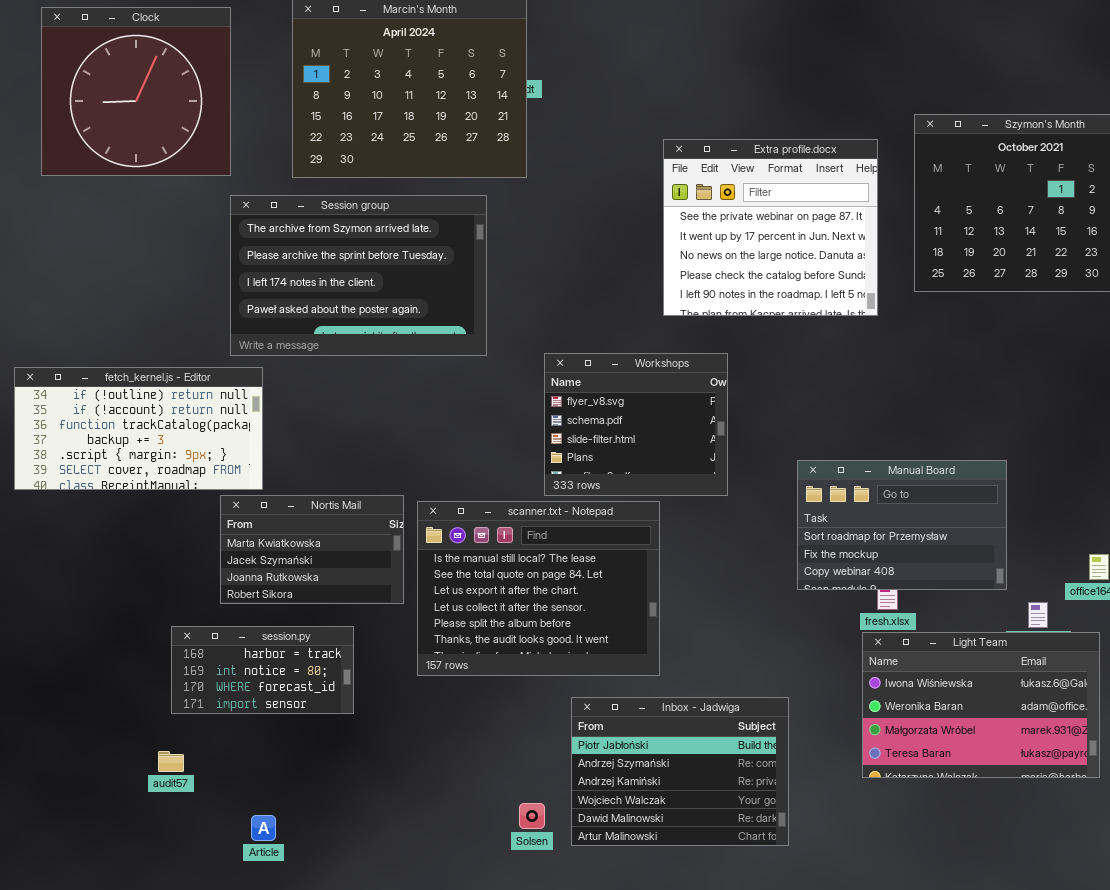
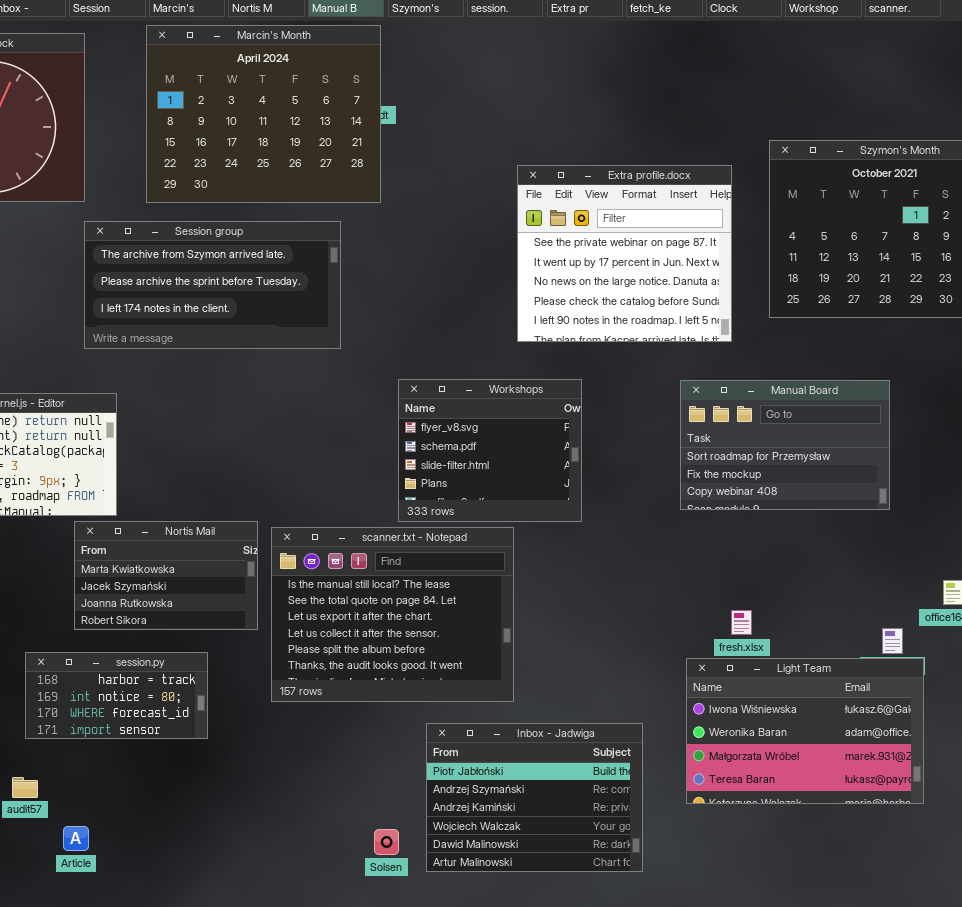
Session group: [230,195,487,356] -> [84,221,341,349], resized
Manual Board: [797,460,1007,590] -> [680,380,890,510], moved
Light Team: [862,632,1100,778] -> [686,658,924,804], moved
Article: [251,815,276,841] -> [63,826,89,851], moved

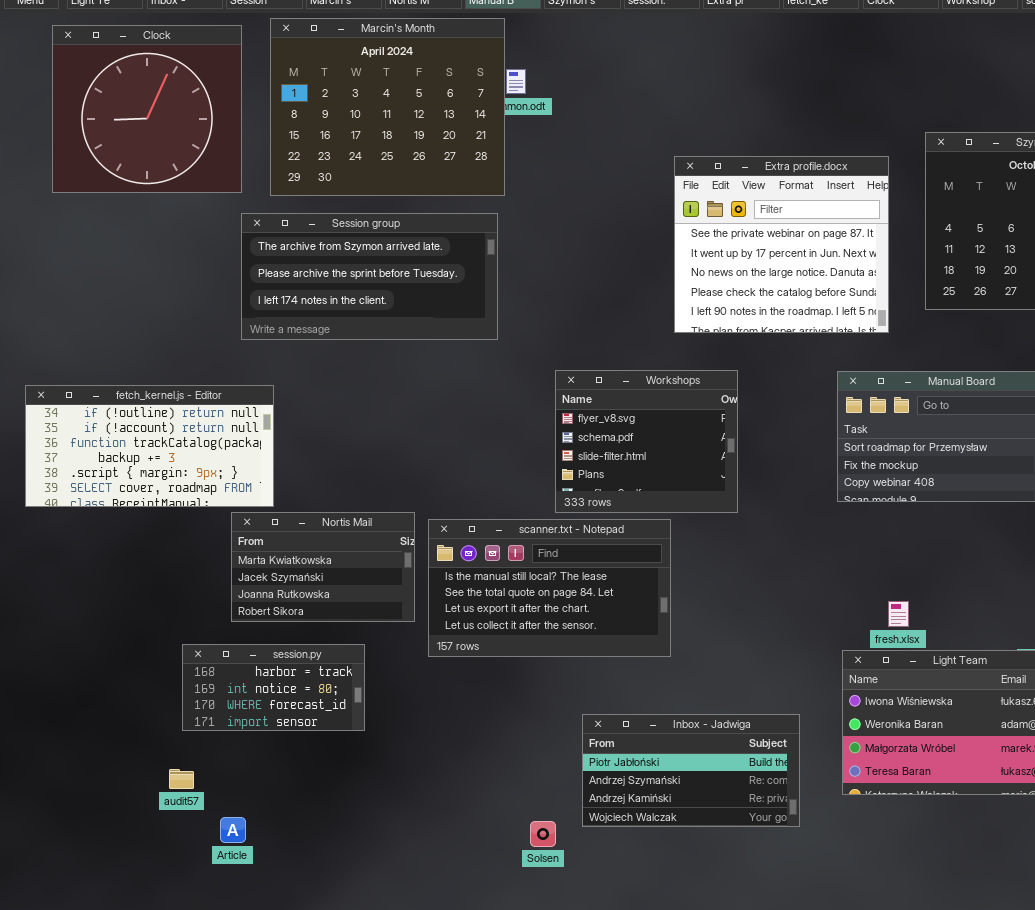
Marcin's Month: [146,25,381,203] -> [270,18,505,196], moved
scanner.txt - Notepad: [271,527,514,702] -> [428,519,671,657], resized
Inbox - Jadwiga: [426,723,643,872] -> [582,714,800,827], resized

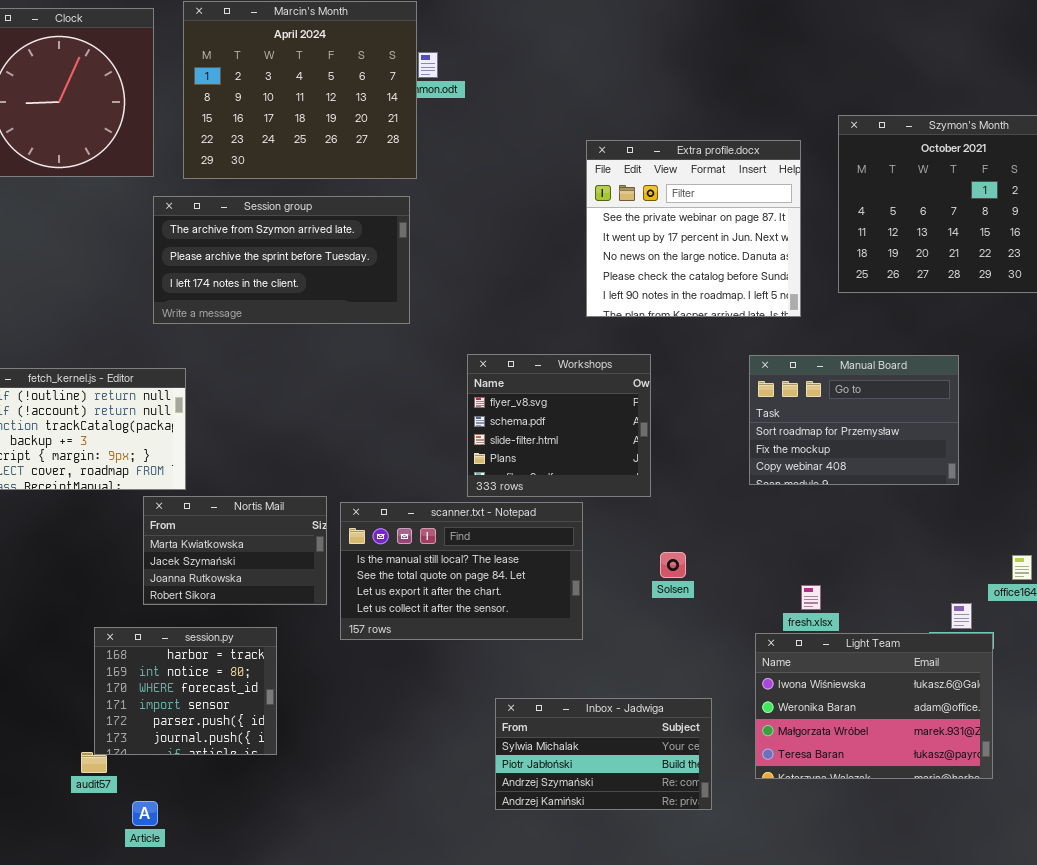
session.py: [182,644,365,731] -> [94,627,277,755], resized
Inbox - Jadwiga: [582,714,800,827] -> [495,698,712,810], scrolled up 1 row
Solsen: [530,821,556,847] -> [660,552,686,578], moved

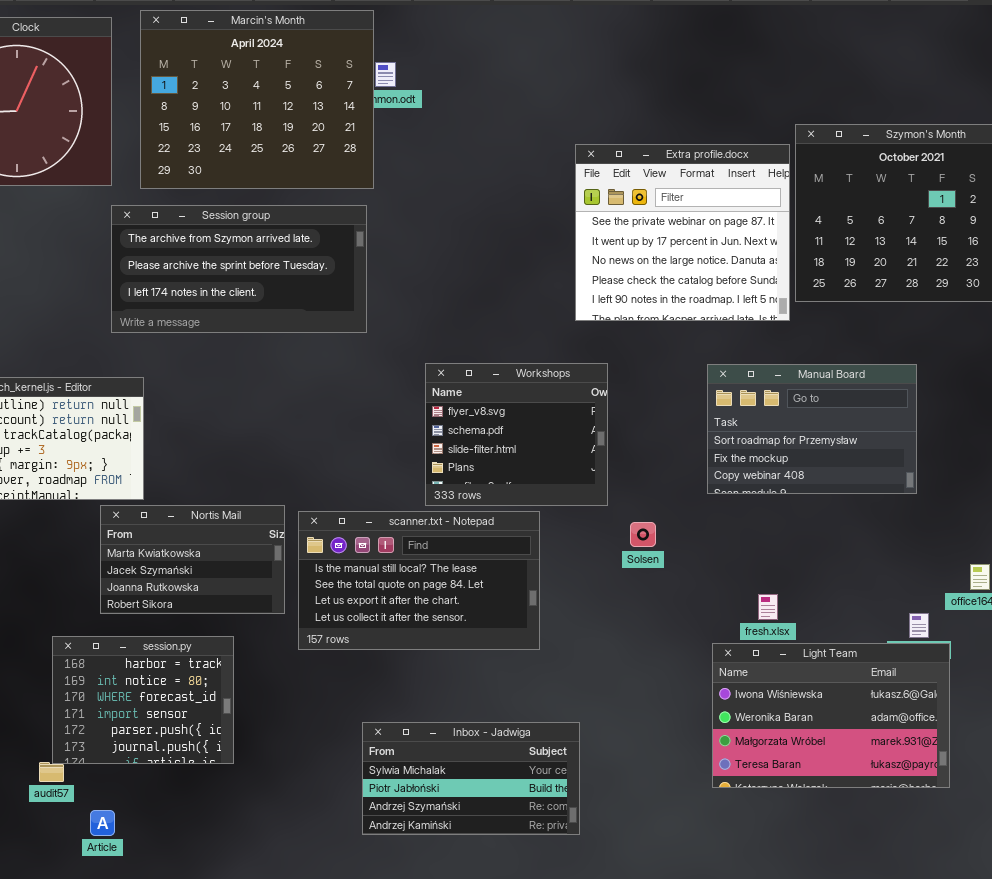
Extra profile.docx: [586,140,801,317] -> [575,144,790,321], moved
Solsen: [660,552,686,578] -> [630,522,656,547], moved
Inbox - Jadwiga: [495,698,712,810] -> [362,722,580,835], moved

